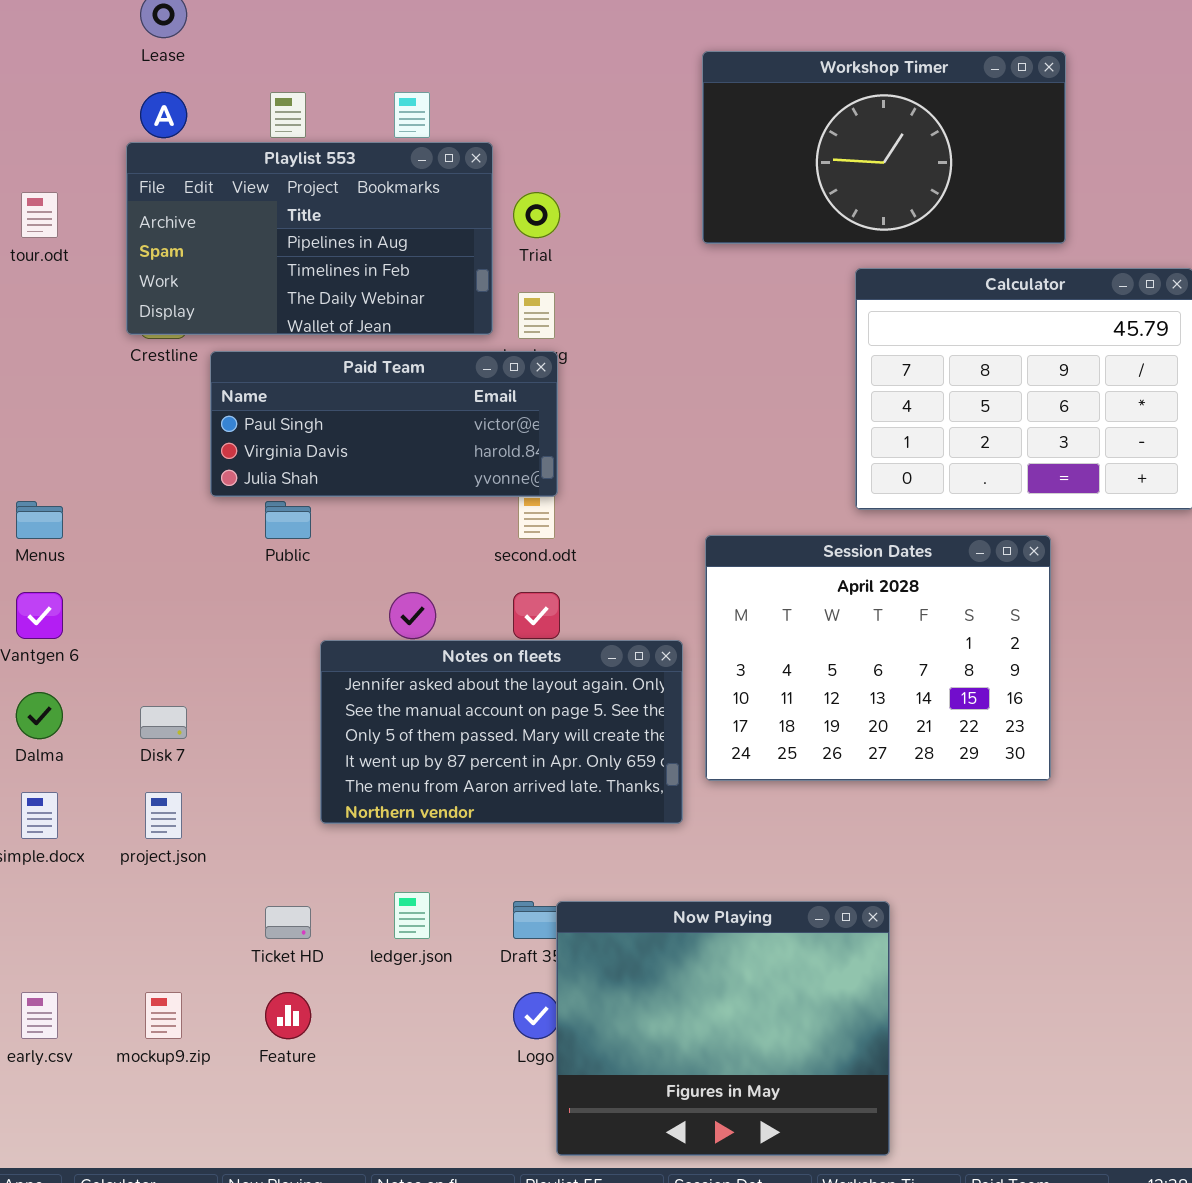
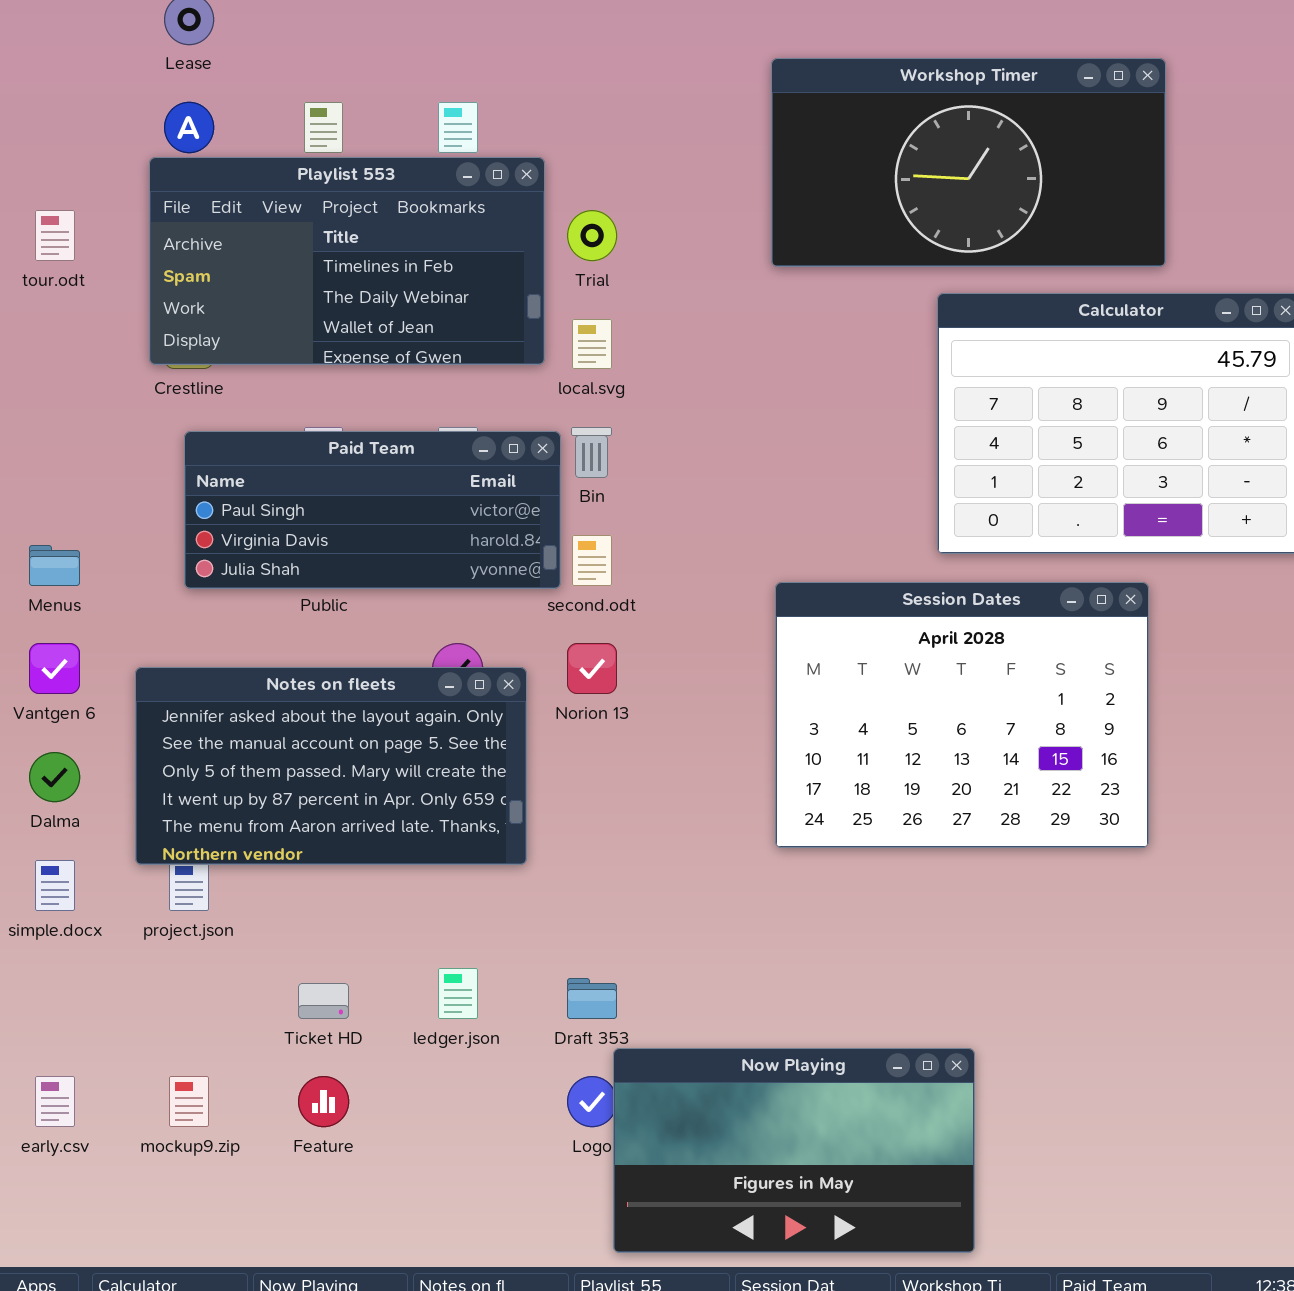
Playlist 553: [126,142,493,335] -> [149,157,545,365], scrolled down 1 row
Paid Team: [210,351,558,497] -> [184,431,561,589], moved
Notes on fleets: [320,640,683,824] -> [135,667,527,865], moved
Now Playing: [556,901,890,1156] -> [613,1048,975,1253], resized

